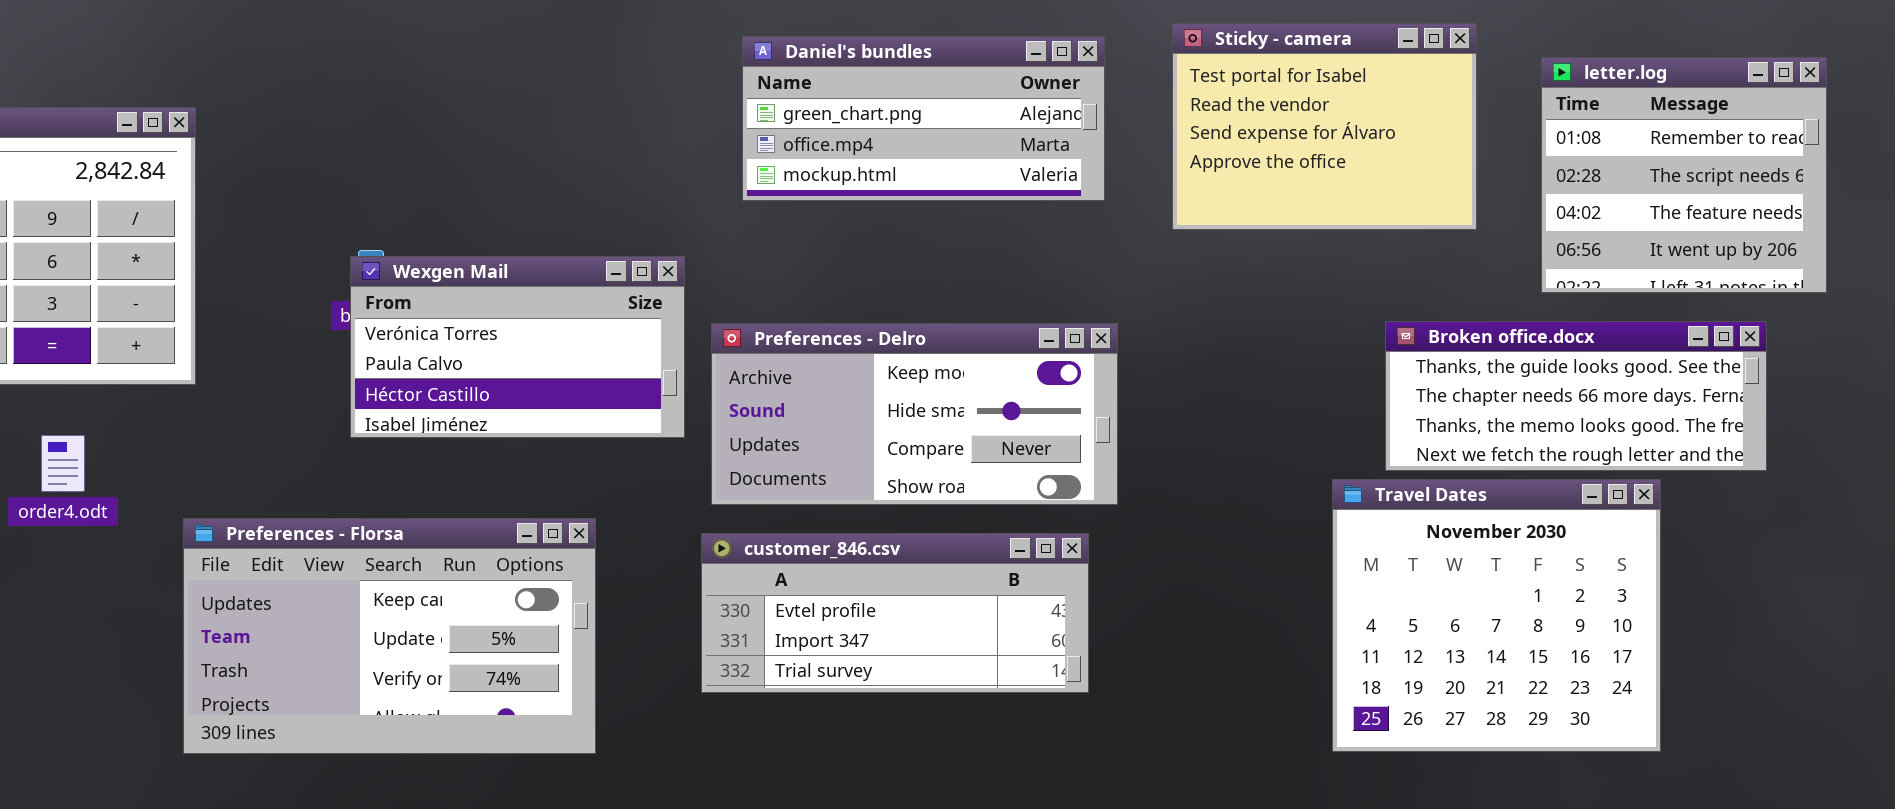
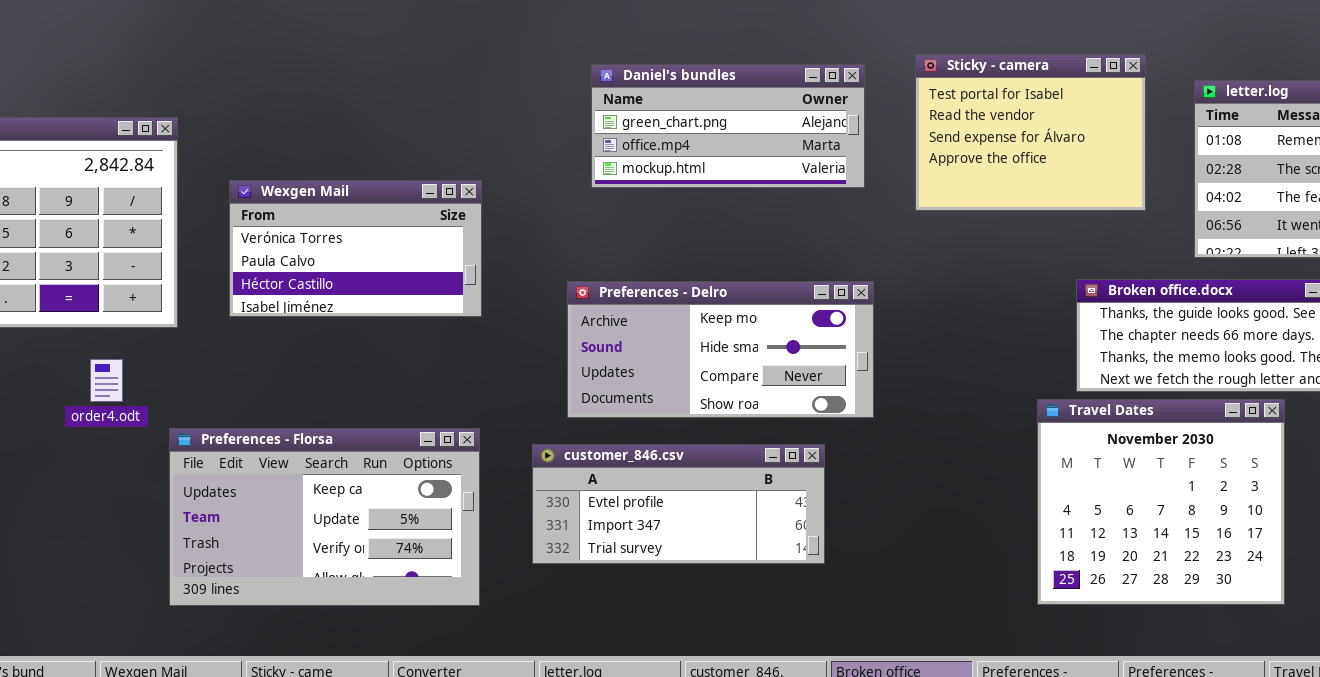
Wexgen Mail: [350,256,685,438] -> [229,180,482,317], moved
order4.odt: [41,435,85,492] -> [90,359,123,402], moved
customer_846.csv: [701,533,1089,693] -> [532,444,825,564], moved

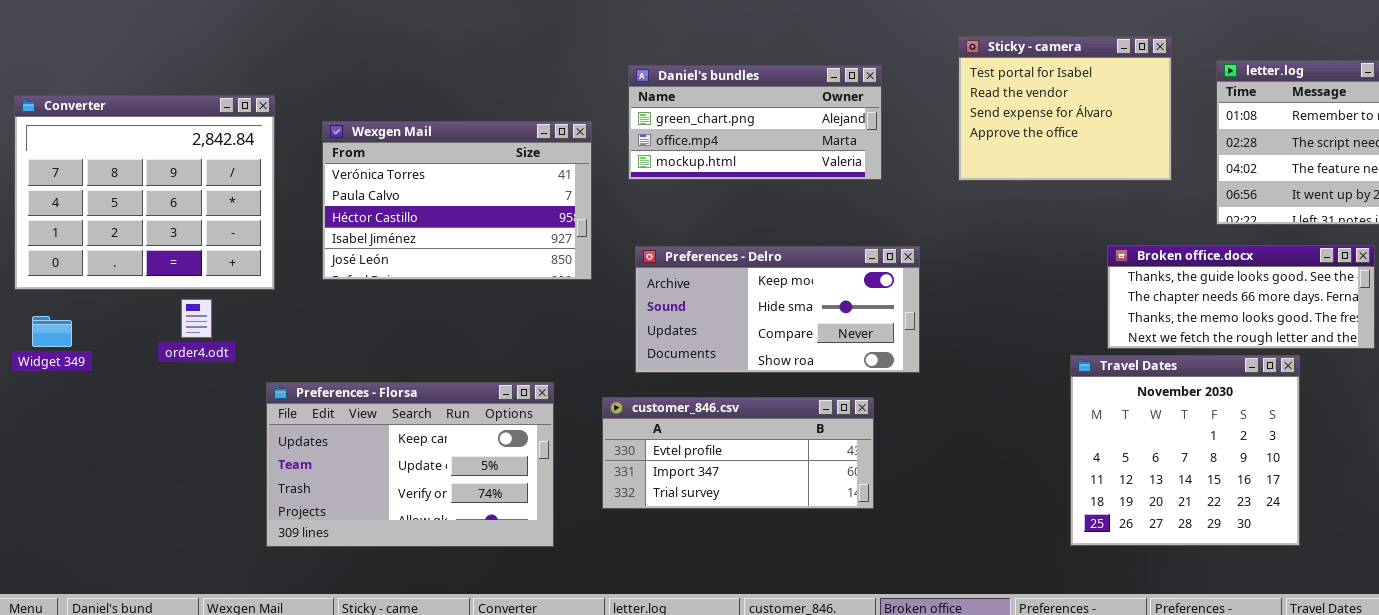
Daniel's bundles: [591,64,865,188] -> [628,65,882,180], moved
Wexgen Mail: [229,180,482,317] -> [322,121,592,280], resized
order4.odt: [90,359,123,402] -> [181,299,212,338], moved

